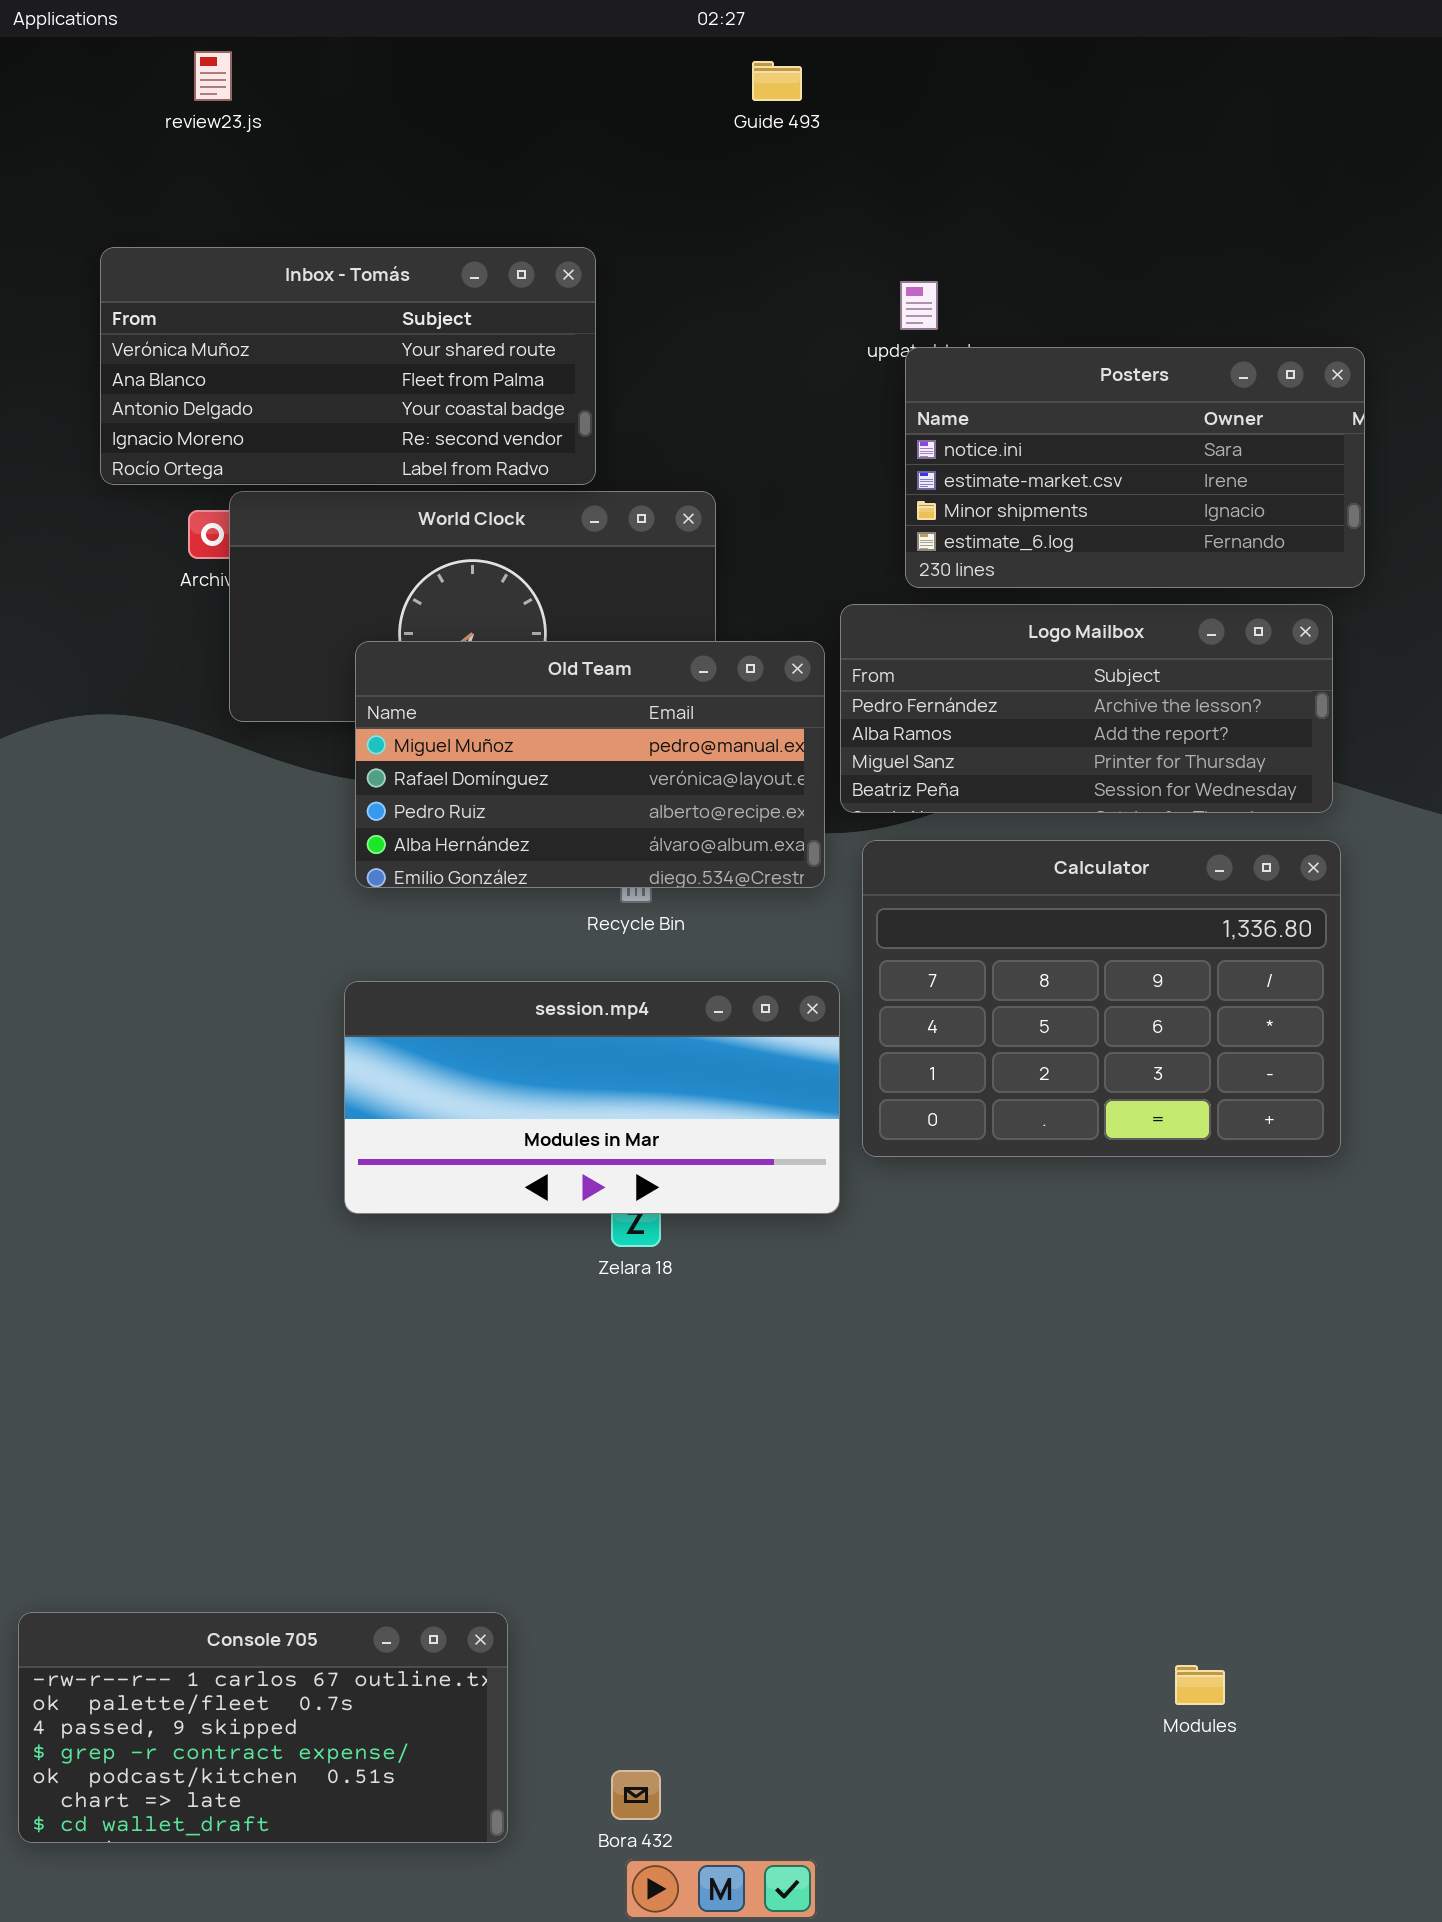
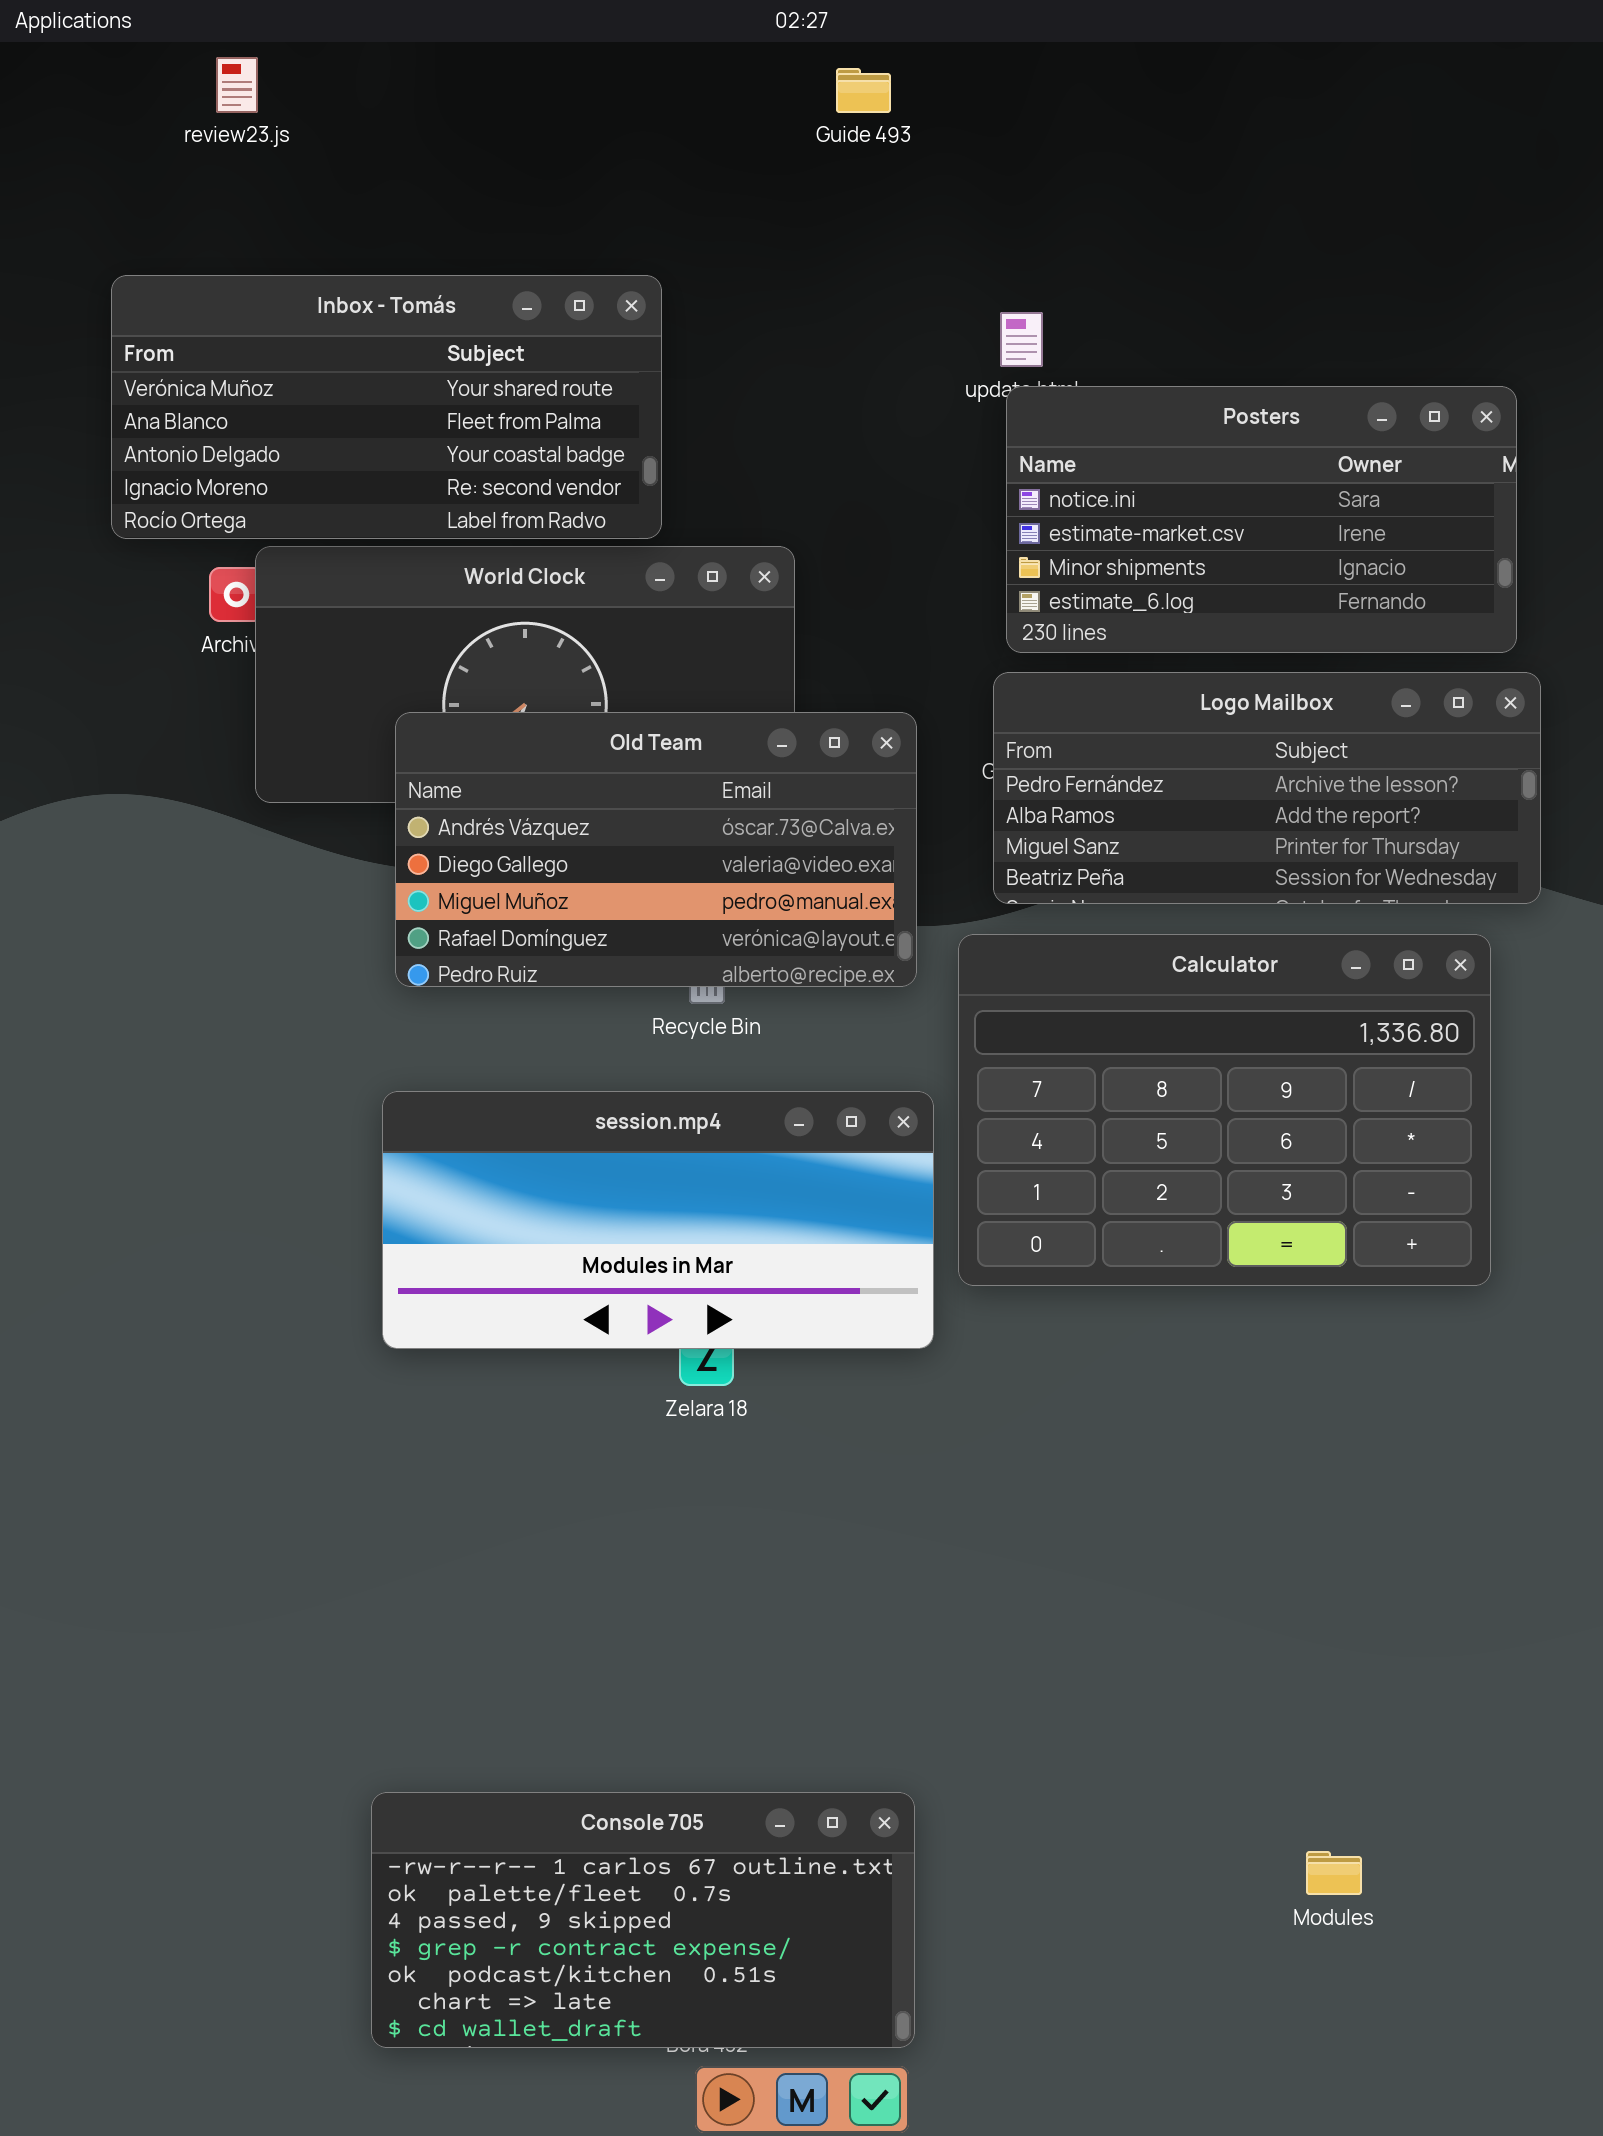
Logo Mailbox: [840,604,1333,813] -> [993,672,1541,904], moved
Old Team: [355,641,825,888] -> [395,712,917,987], scrolled up 2 rows
Console 705: [18,1612,508,1843] -> [371,1792,915,2048], moved

